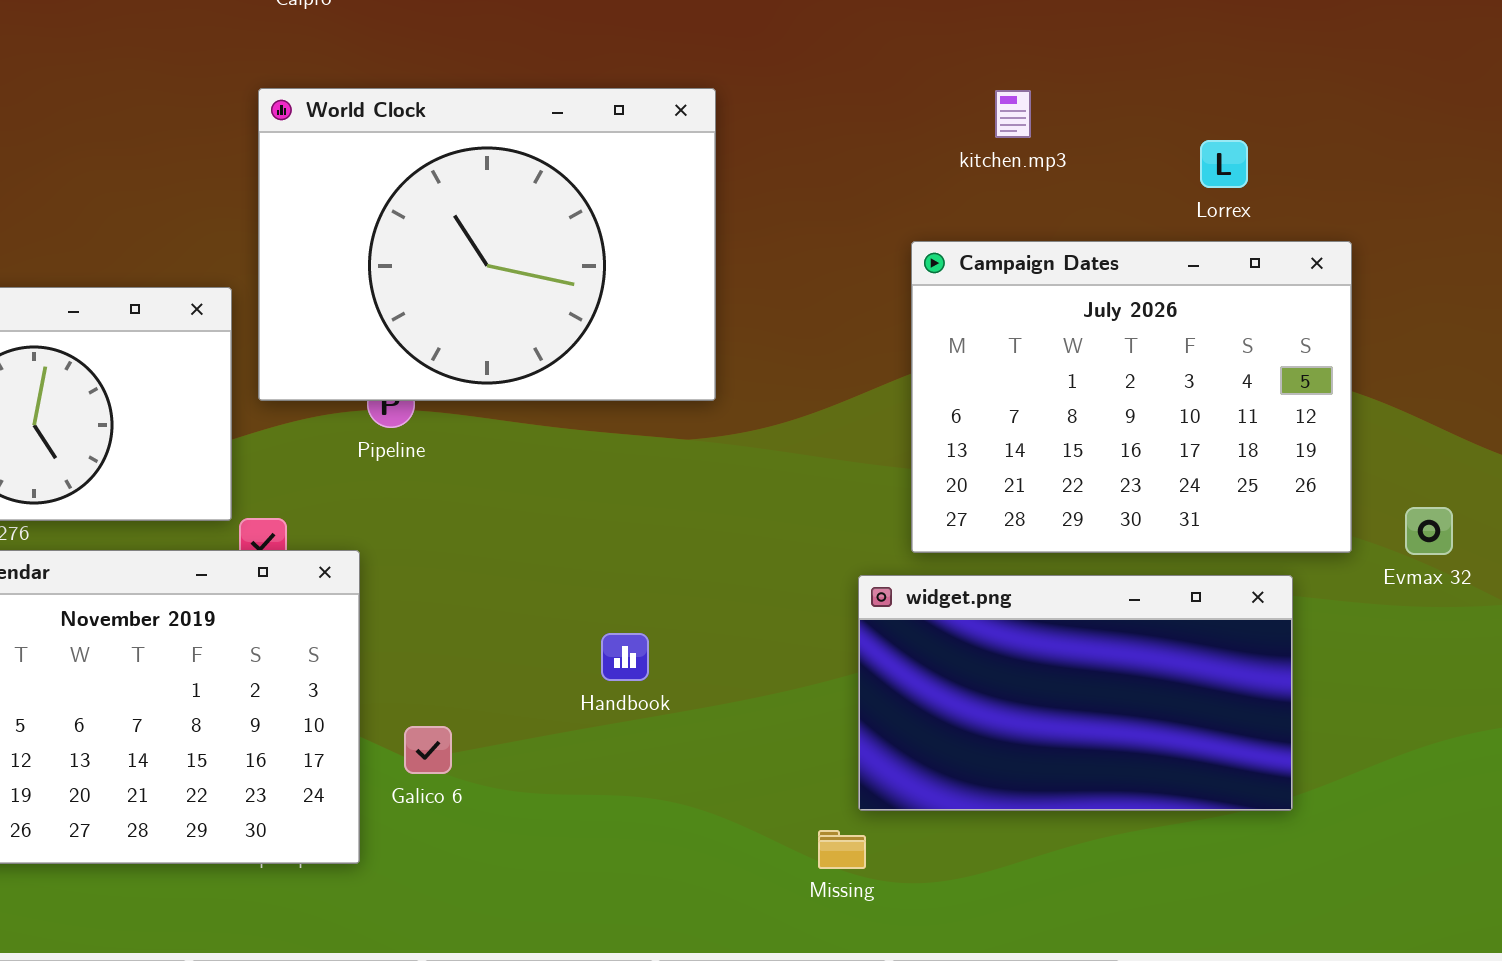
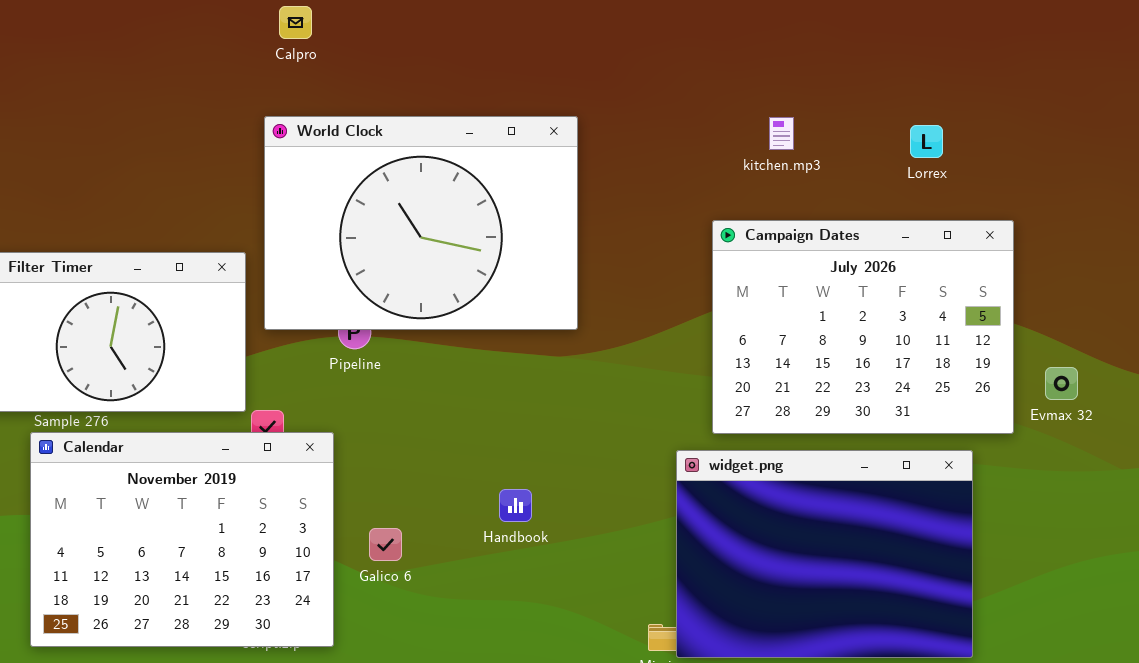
Lorrex: [1200,140,1248,188] -> [910,125,943,158], moved
Evmax 32: [1405,507,1453,555] -> [1045,367,1078,400], moved
widget.png: [858,575,1293,811] -> [676,450,973,658], resized
Galico 6: [404,726,452,774] -> [369,528,402,561], moved

